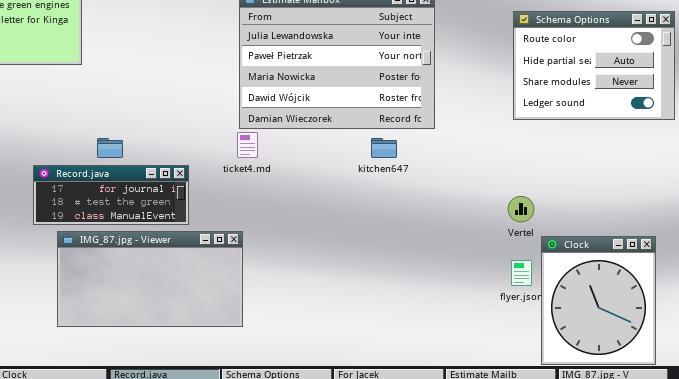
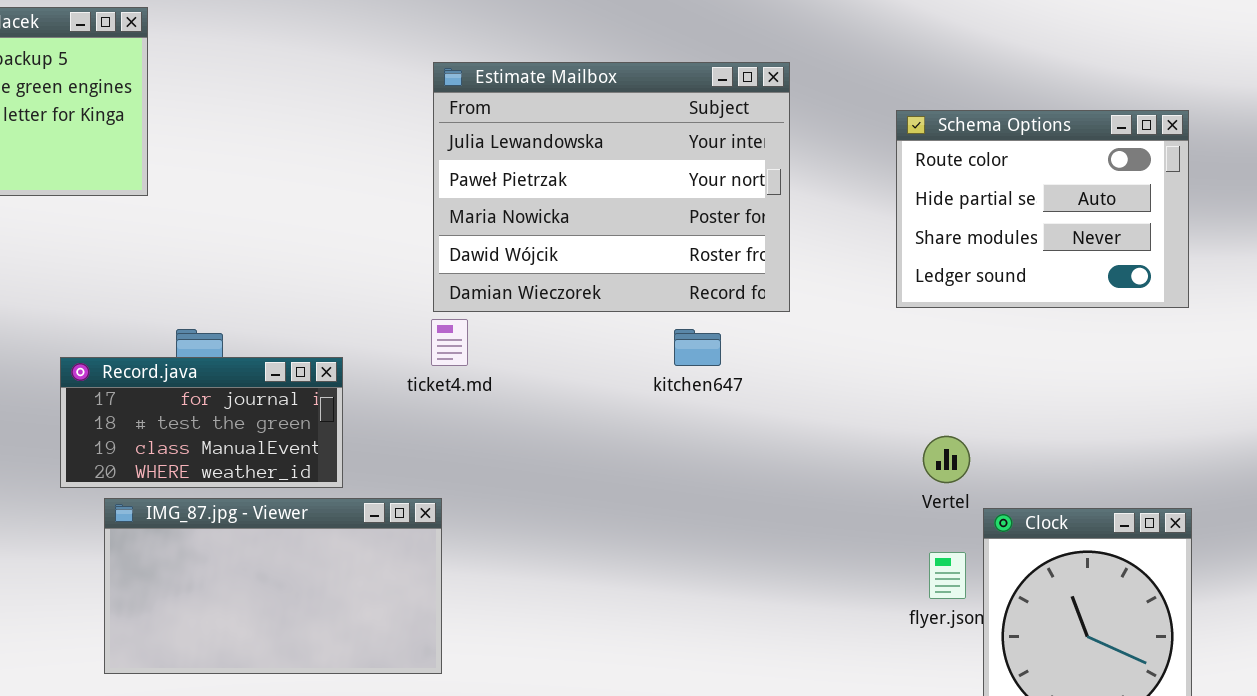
Schema Options: [513,11,675,120] -> [896,110,1189,308], moved
Record.java: [33,165,189,225] -> [60,357,343,488], resized

